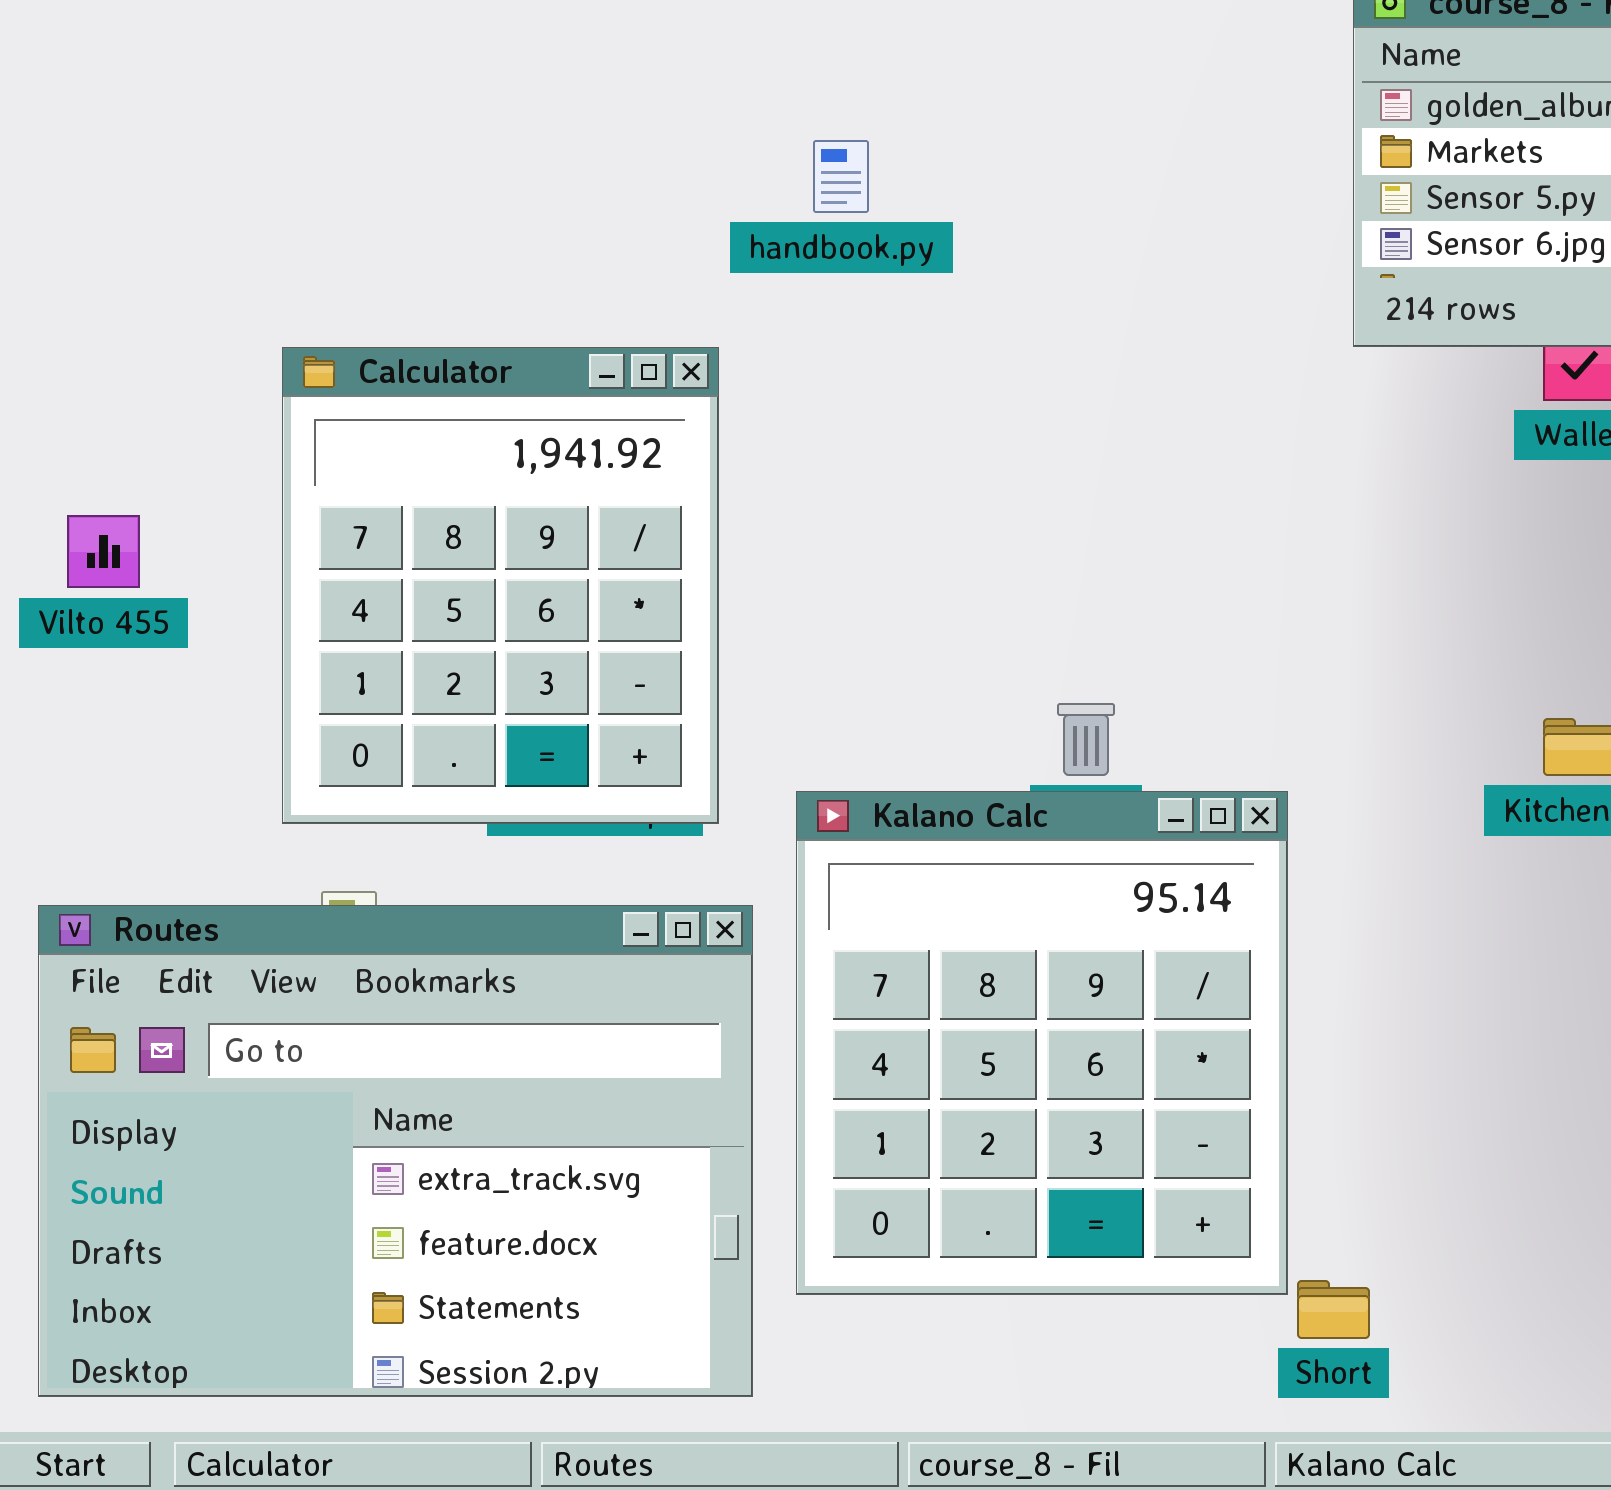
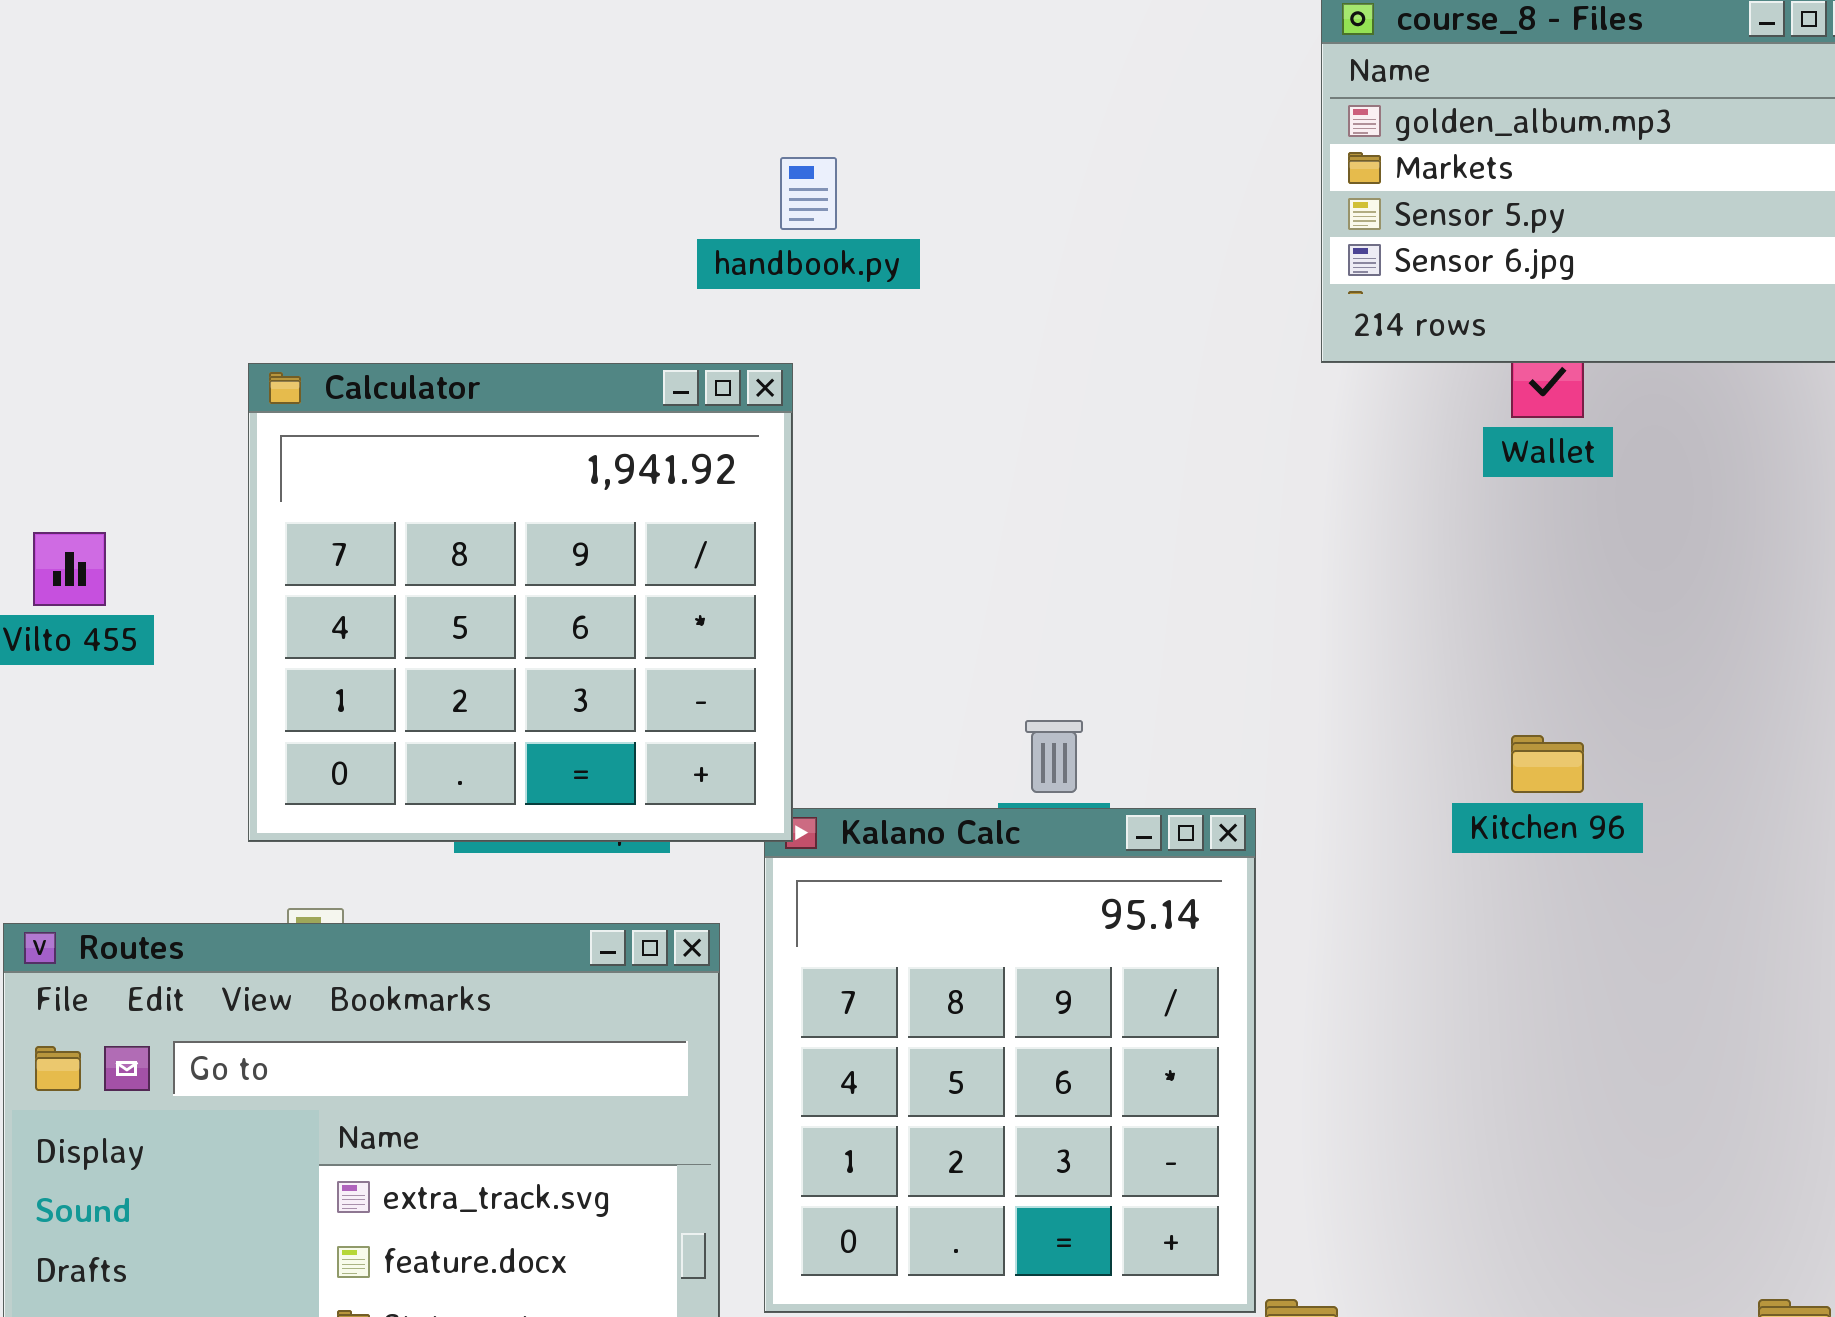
Calculator: [282,347,719,824] -> [248,363,793,842], resized

